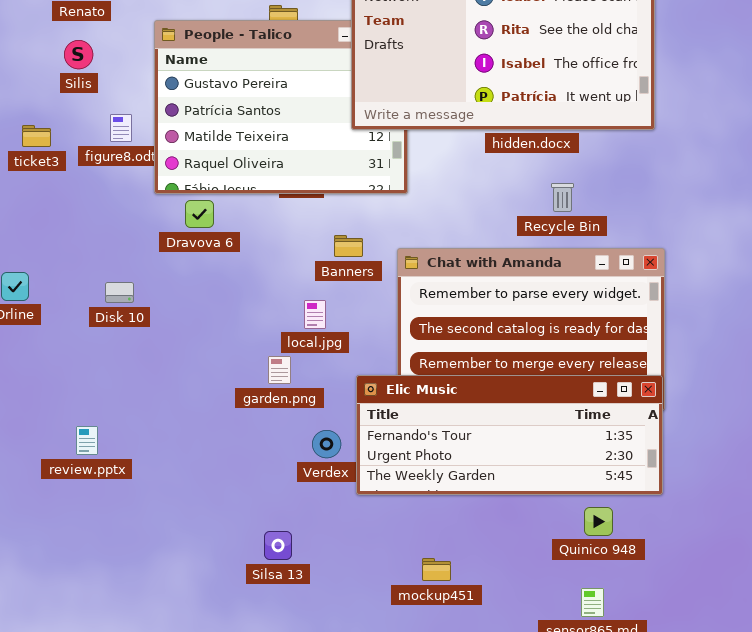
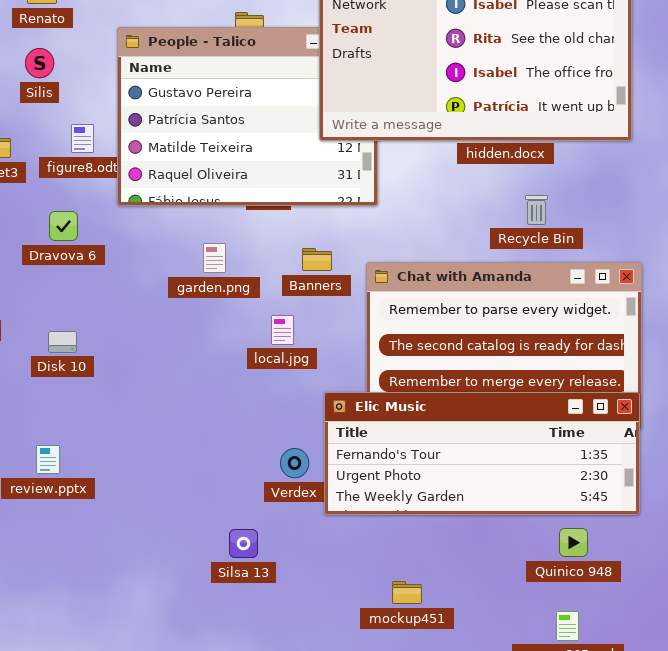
Dravova 6: [185,200,214,228] -> [49,211,78,241], moved
Disk 10: [105,282,134,303] -> [48,331,77,353], moved
garden.png: [268,356,291,384] -> [203,243,226,273], moved
Silsa 13: [264,531,292,560] -> [229,529,258,558], moved

